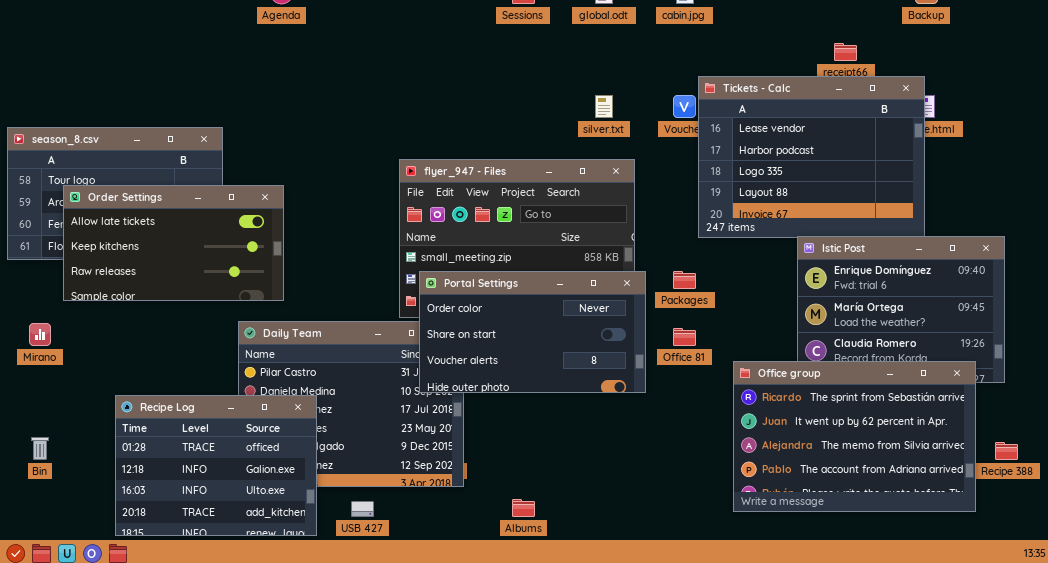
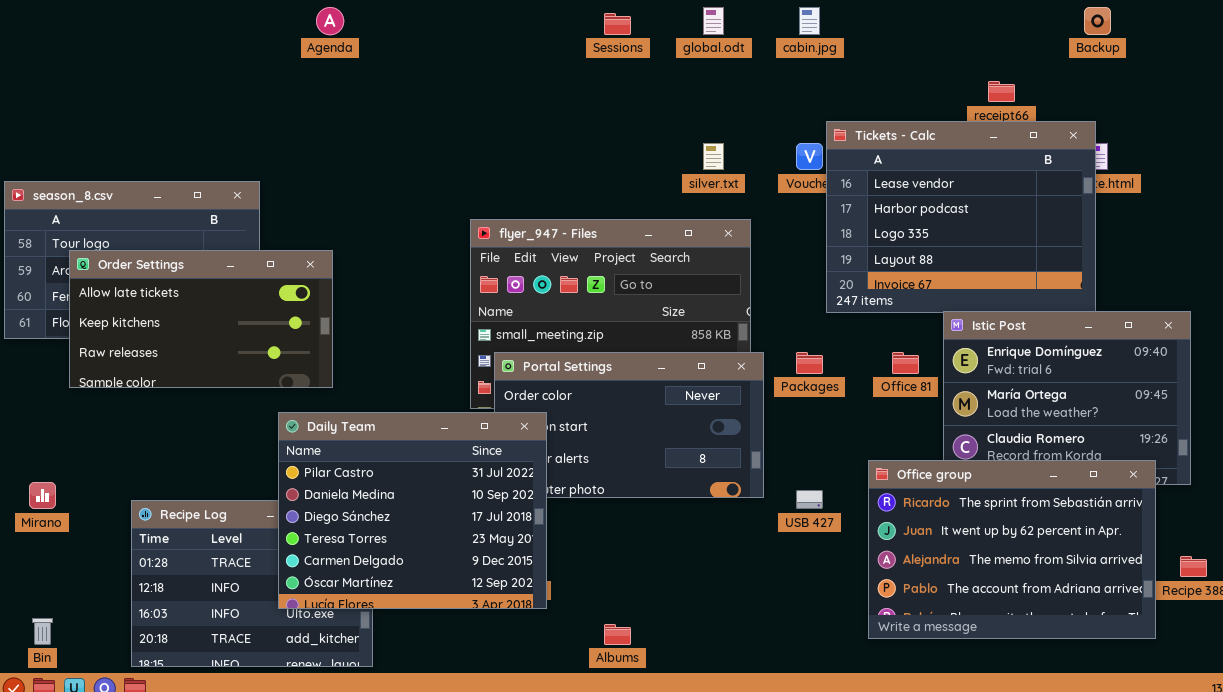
Daily Team: [238,321,464,487] -> [278,412,547,609], raised
Mirano: [29,323,51,346] -> [29,482,56,509], moved
Office 81: [673,328,696,346] -> [892,352,919,374], moved
Bin: [31,437,49,460] -> [32,618,53,645], moved
USB 427: [351,501,374,517] -> [796,490,823,509], moved

